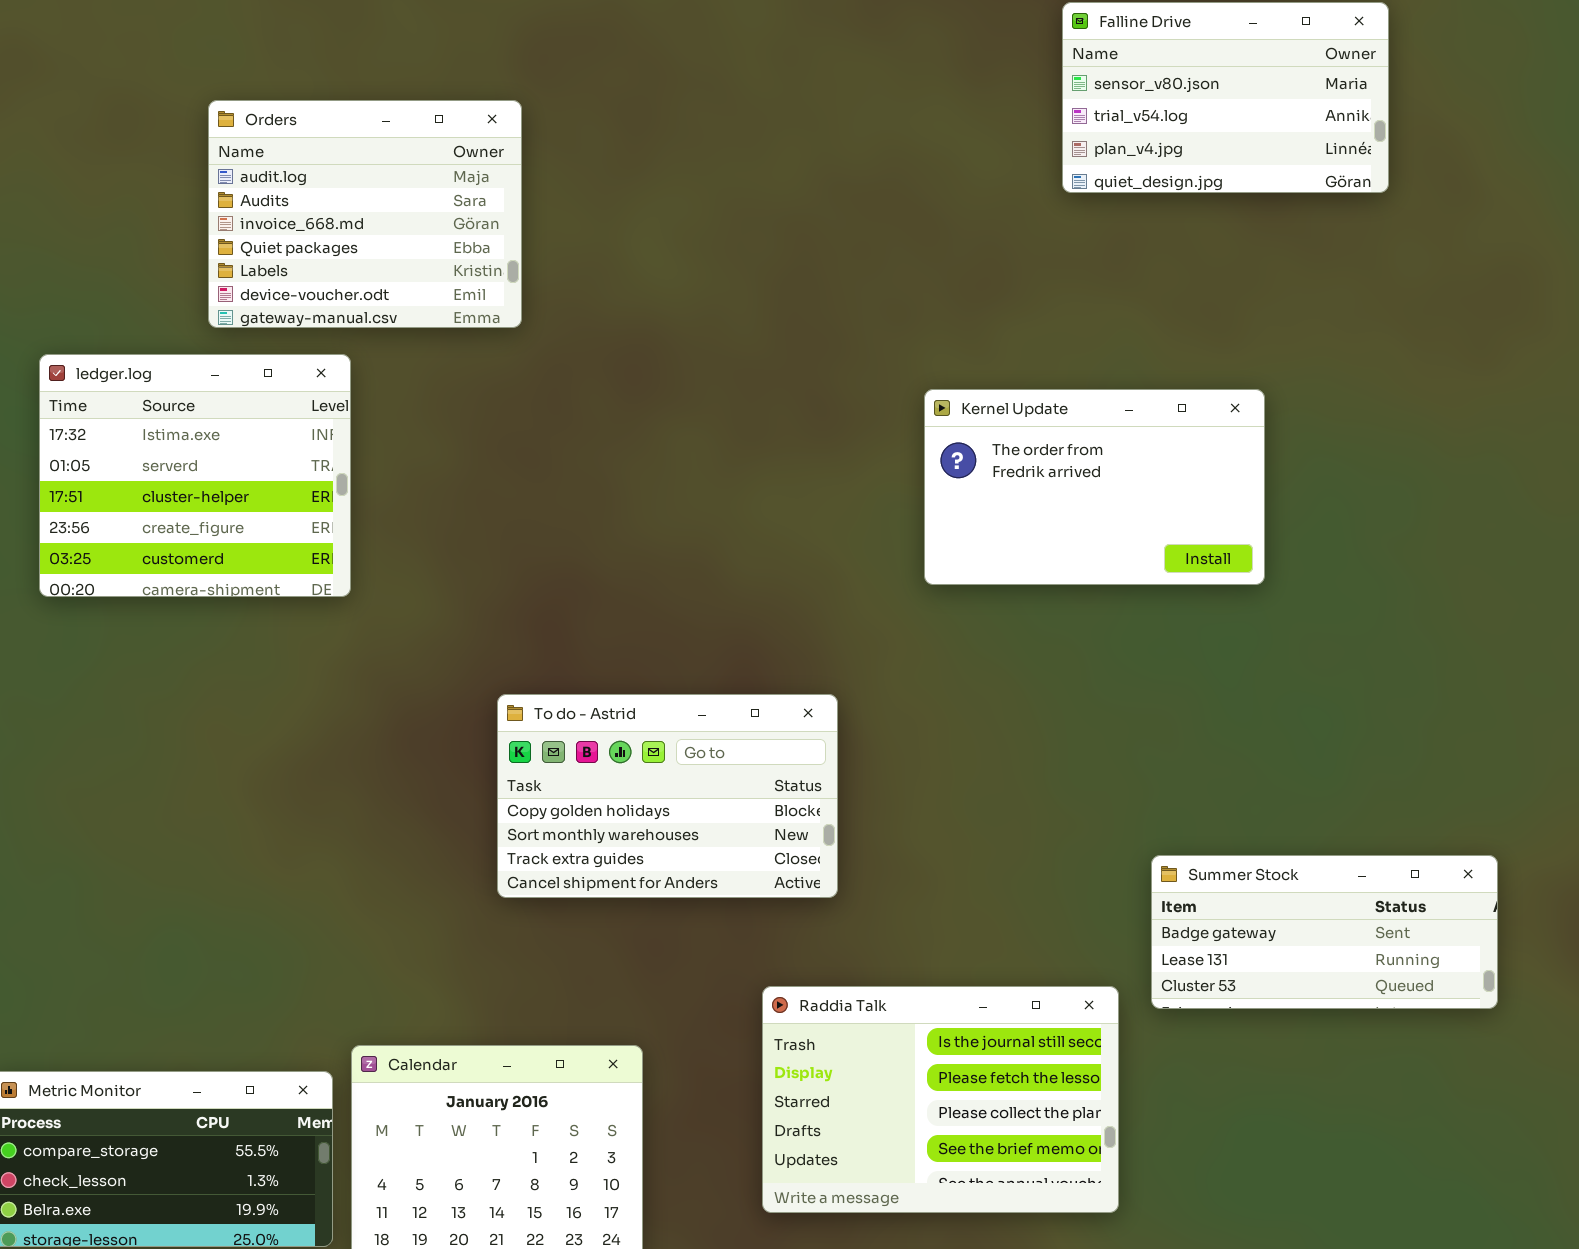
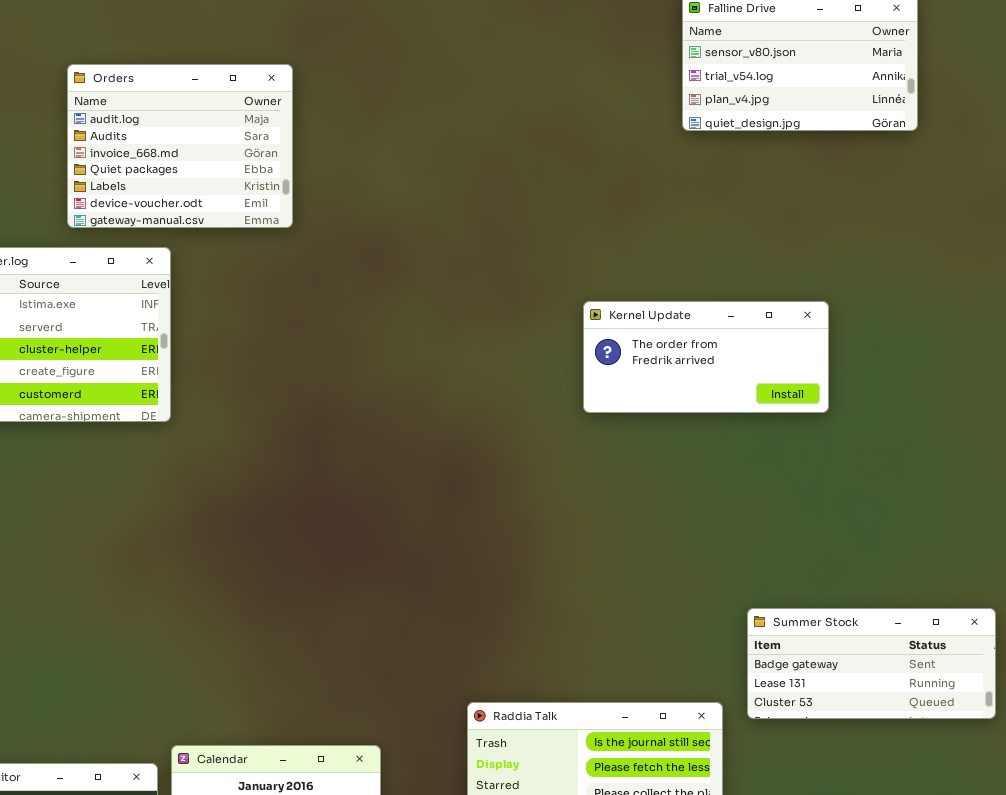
Kernel Update: [924,389,1265,585] -> [583,301,829,413], resized
To do - Astrid: [497,694,838,898] -> none, closed

